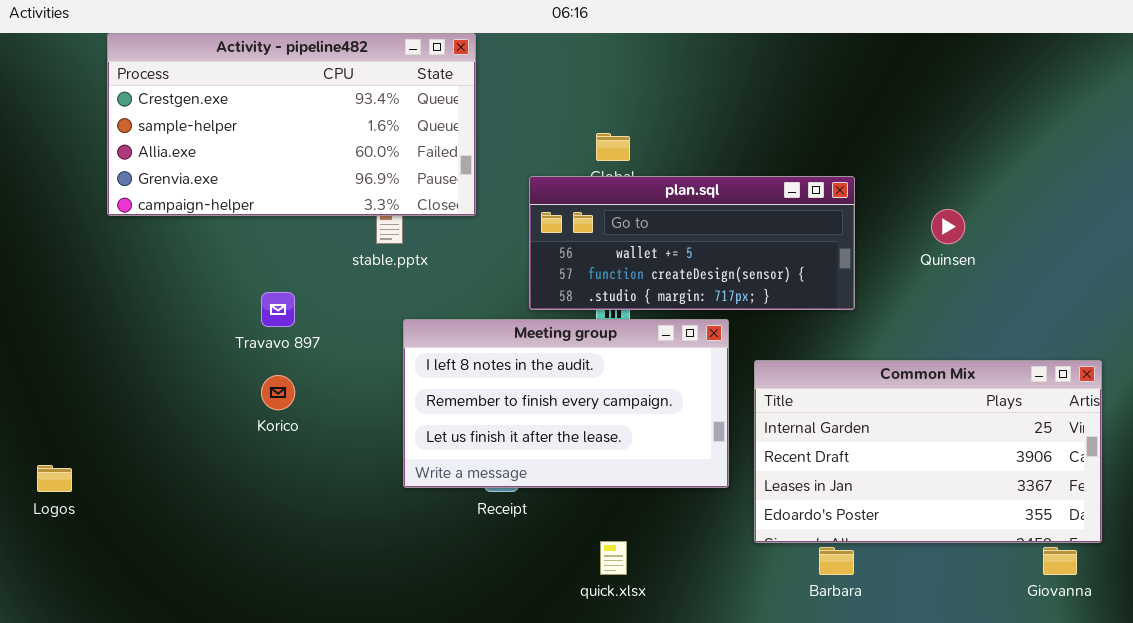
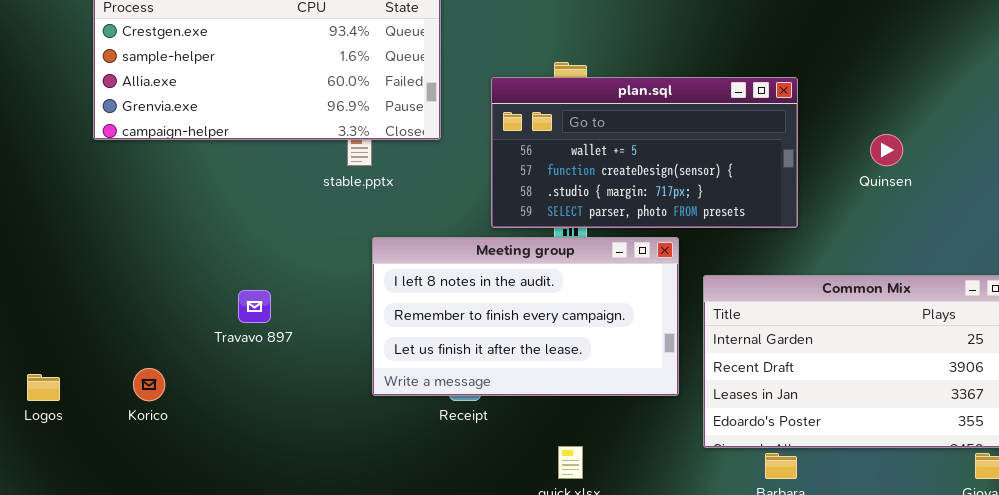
plan.sql: [529,176,855,310] -> [491,77,798,228], resized
Travavo 897: [261,292,295,327] -> [238,290,271,323], moved
Korico: [261,375,295,410] -> [133,368,165,401], moved

